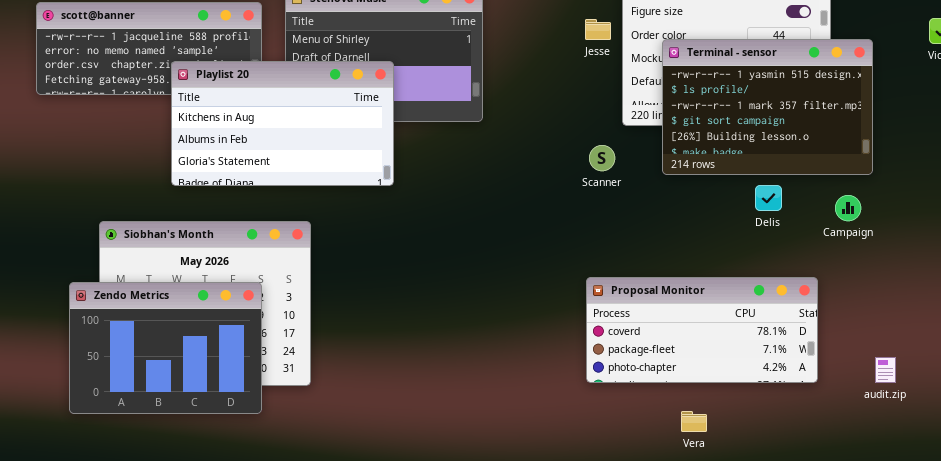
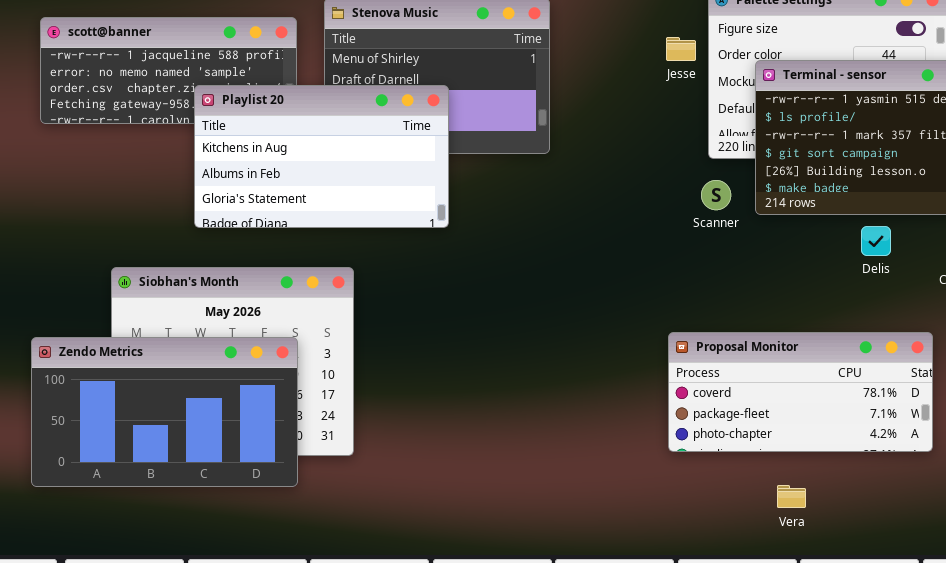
Scanner: [589,145,615,171] -> [701,180,731,210], moved
Zendo Metrics: [69,282,262,414] -> [31,337,298,487], resized

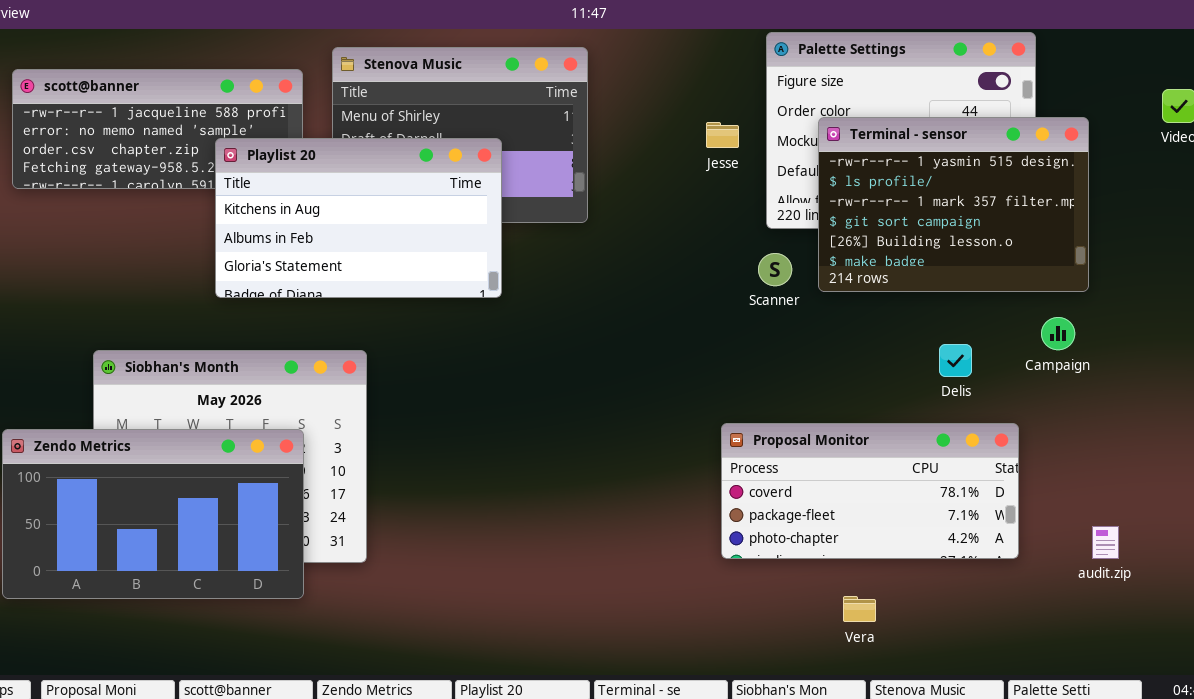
Jesse: [666,37,696,61] -> [706,122,739,148], moved
Playlist 20: [194,85,449,228] -> [215,138,502,298], moved
Delis: [861,226,891,256] -> [939,344,972,377], moved

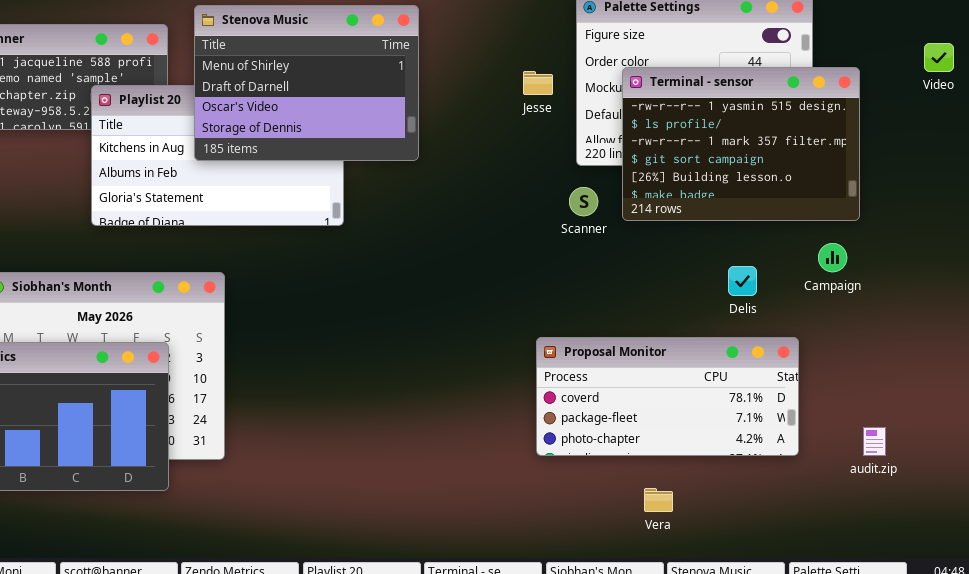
Stenova Music: [332,47,588,223] -> [194,5,419,161], raised

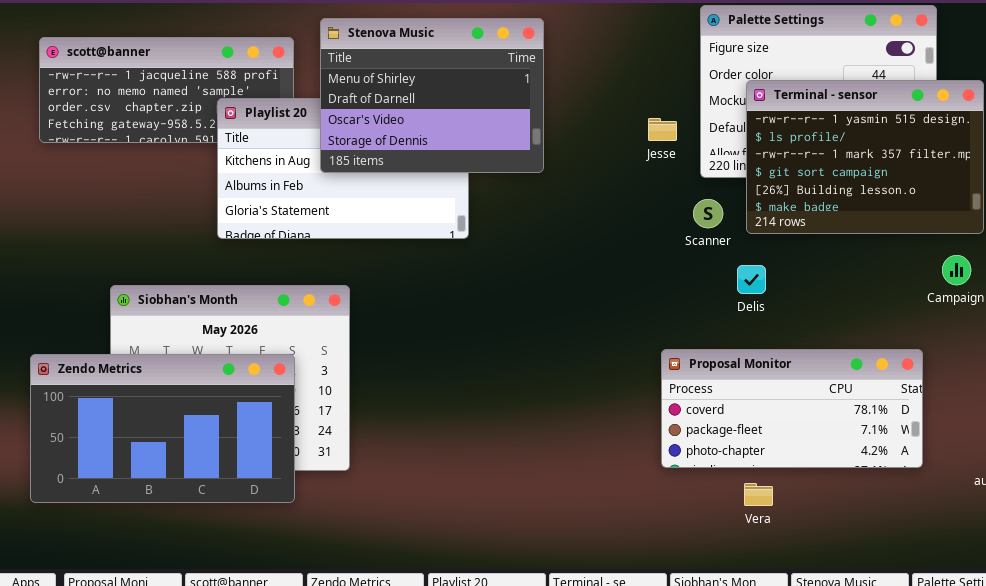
Jesse: [523,71,553,95] -> [648,118,677,141], moved
Delis: [728,266,757,296] -> [737,265,766,294], moved
Vera: [644,488,673,512] -> [744,483,773,506], moved

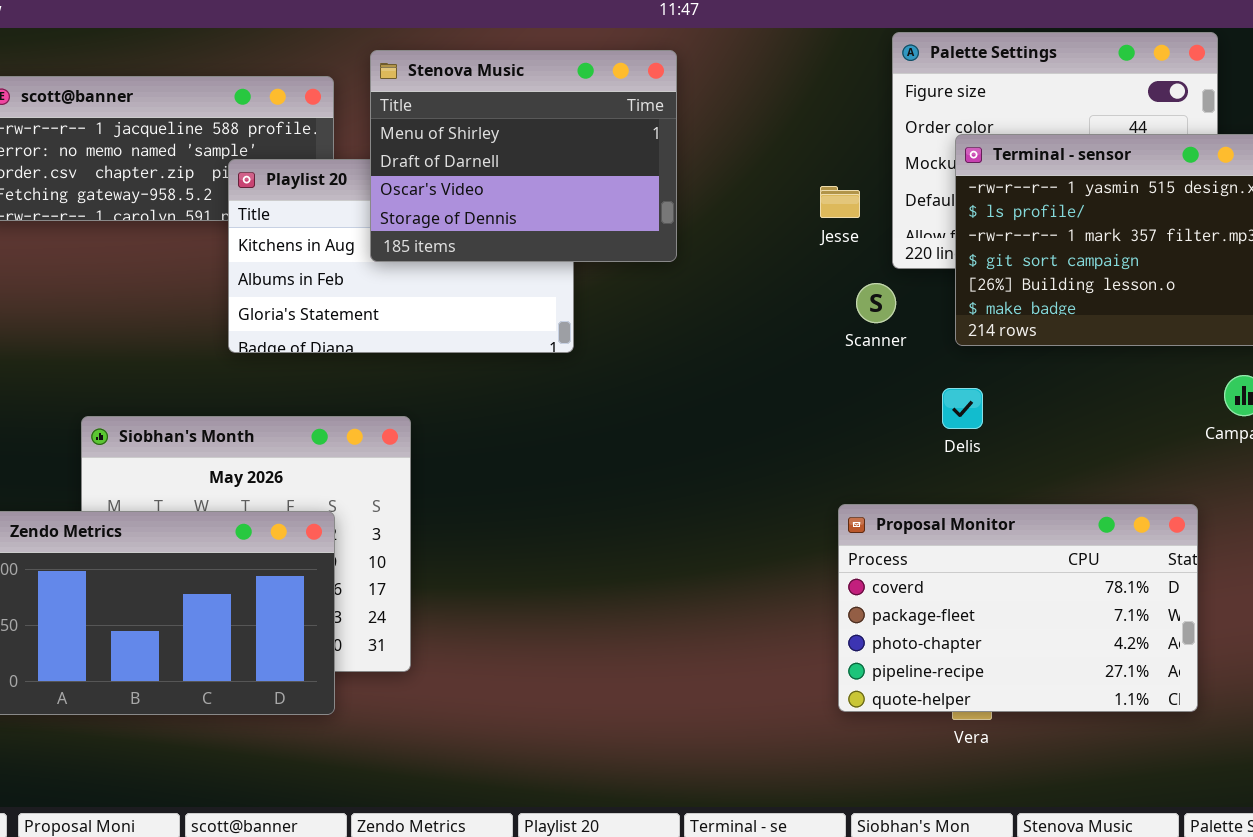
Scanner: [693,199,723,228] -> [856,283,896,323], moved
Proposal Monitor: [661,349,923,468] -> [838,504,1198,712], resized

